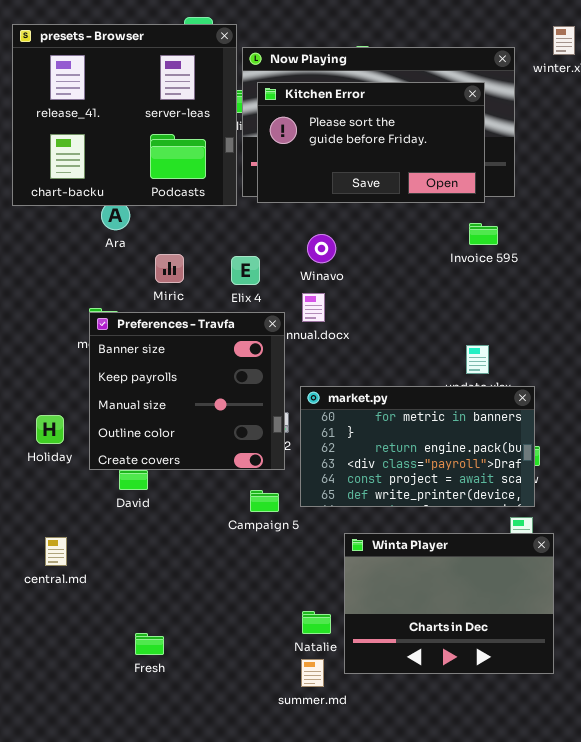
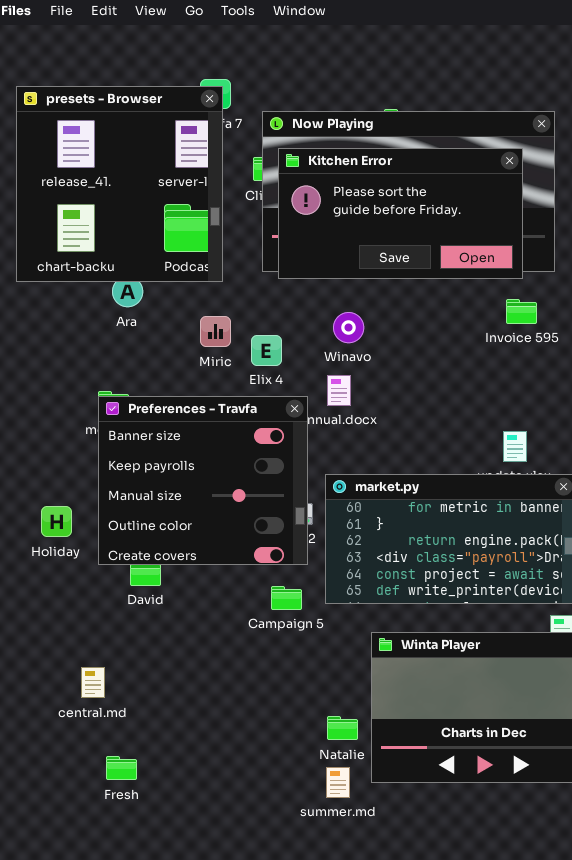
presets - Browser: [12,24,237,206] -> [16,86,223,282], resized
Miric: [155,254,184,283] -> [200,316,231,347], moved
central.md: [45,537,67,566] -> [81,667,105,698], moved
Fresh: [135,633,164,655] -> [106,756,137,780], moved

